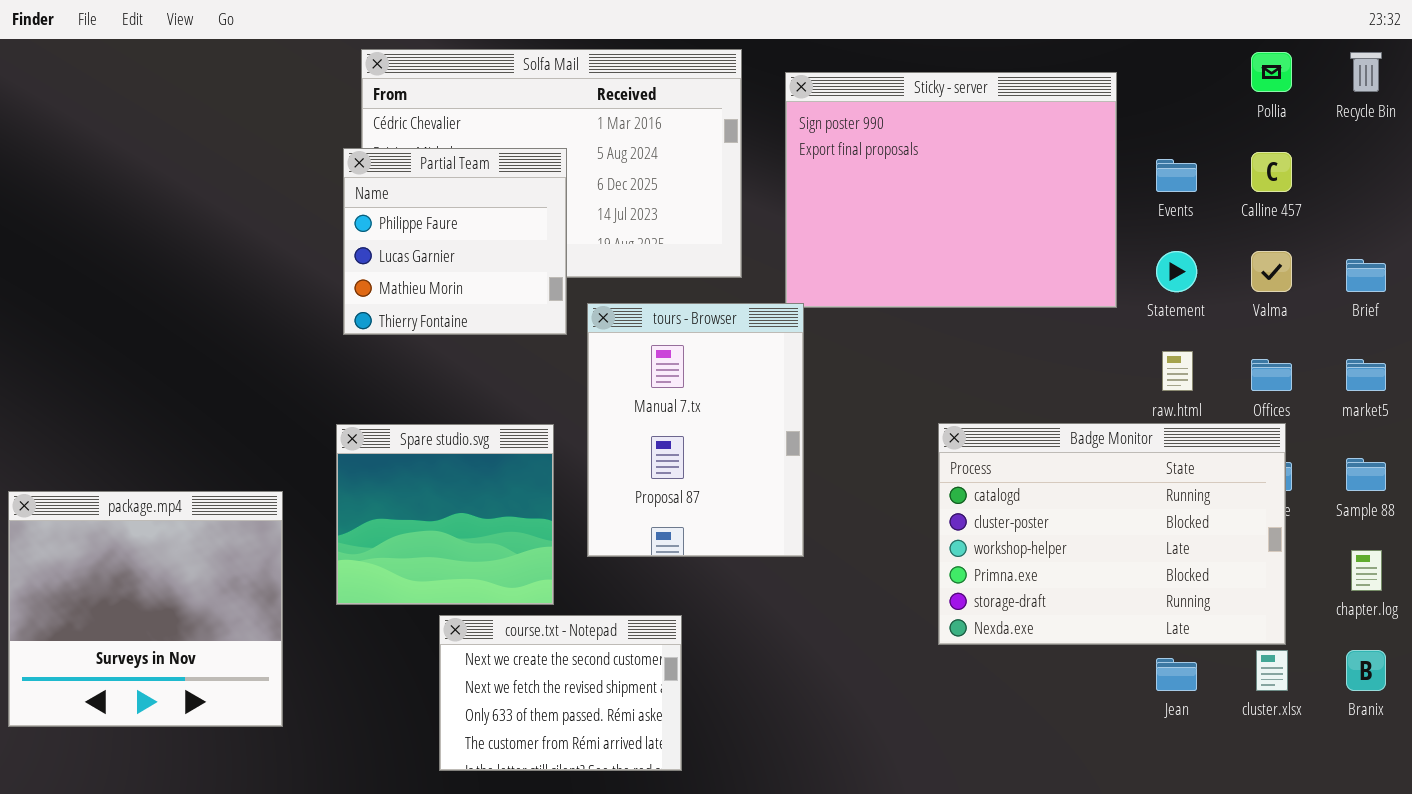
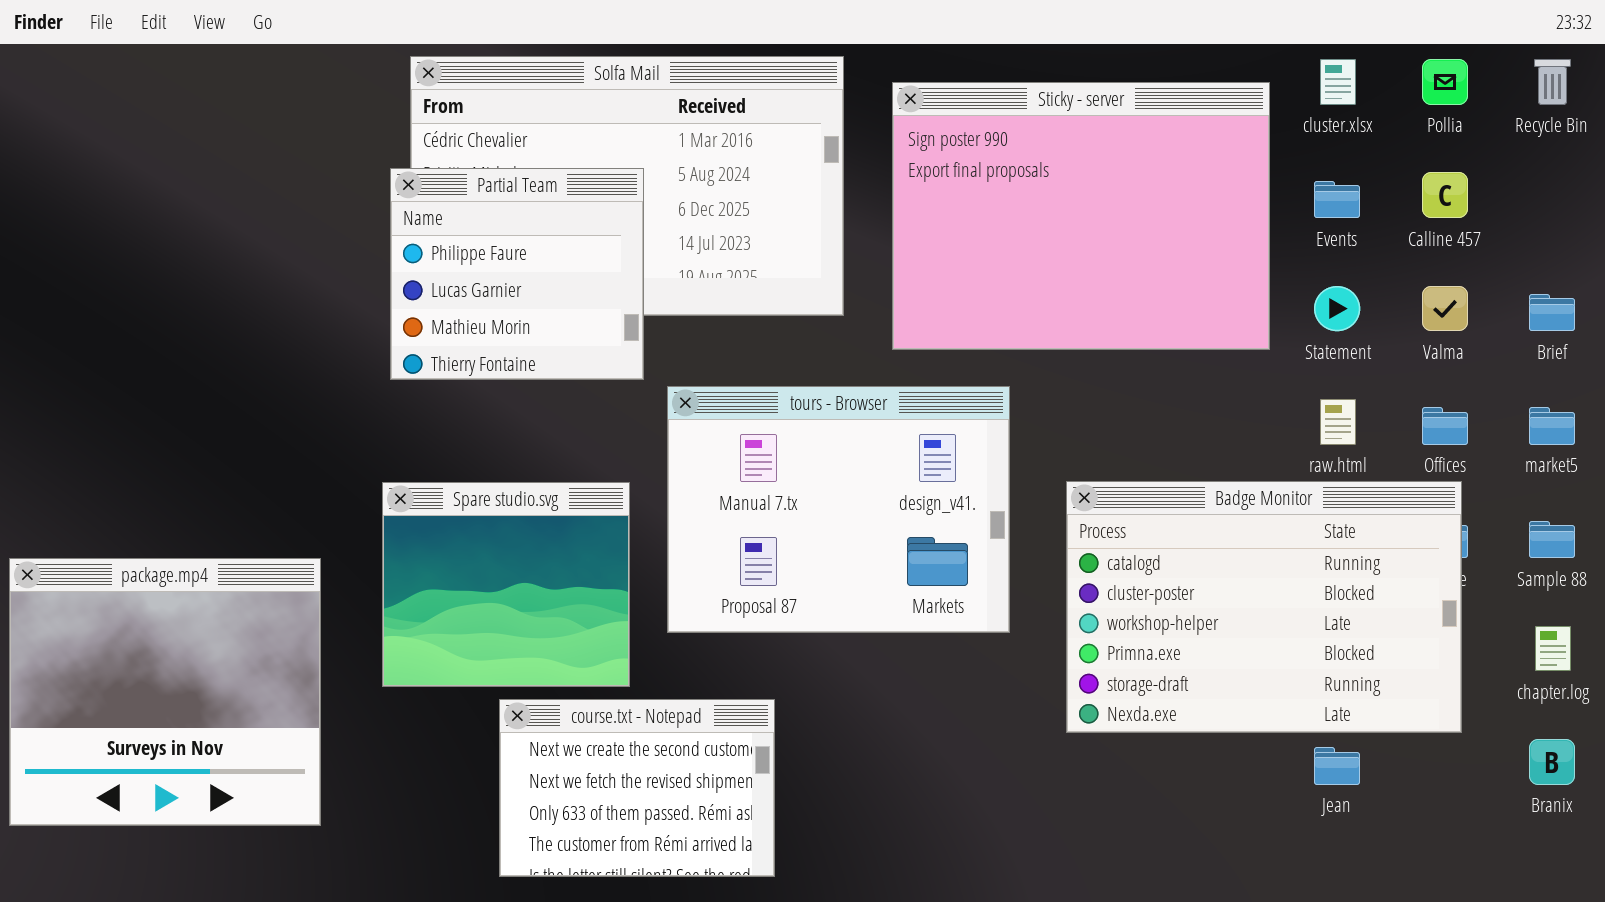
tours - Browser: [587,303,804,557] -> [667,386,1010,633], resized
cluster.xlsx: [1256,650,1288,691] -> [1320,59,1356,105], moved

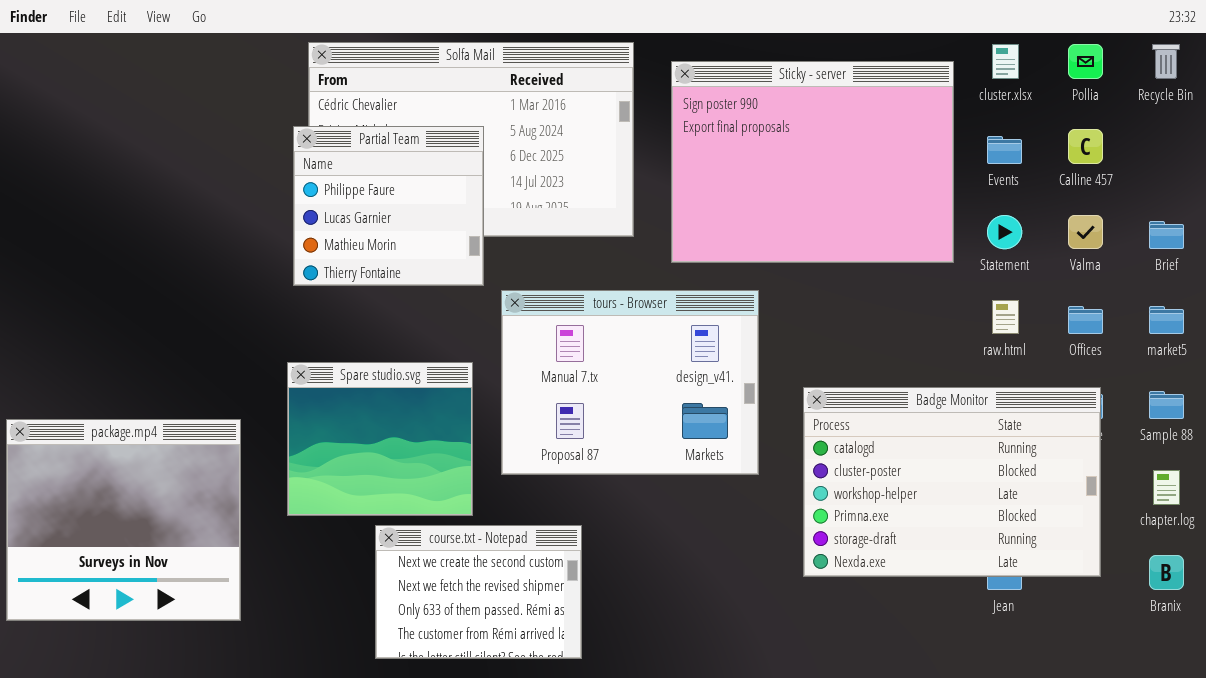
Badge Monitor: [1066,481,1462,733] -> [803,387,1101,577], moved

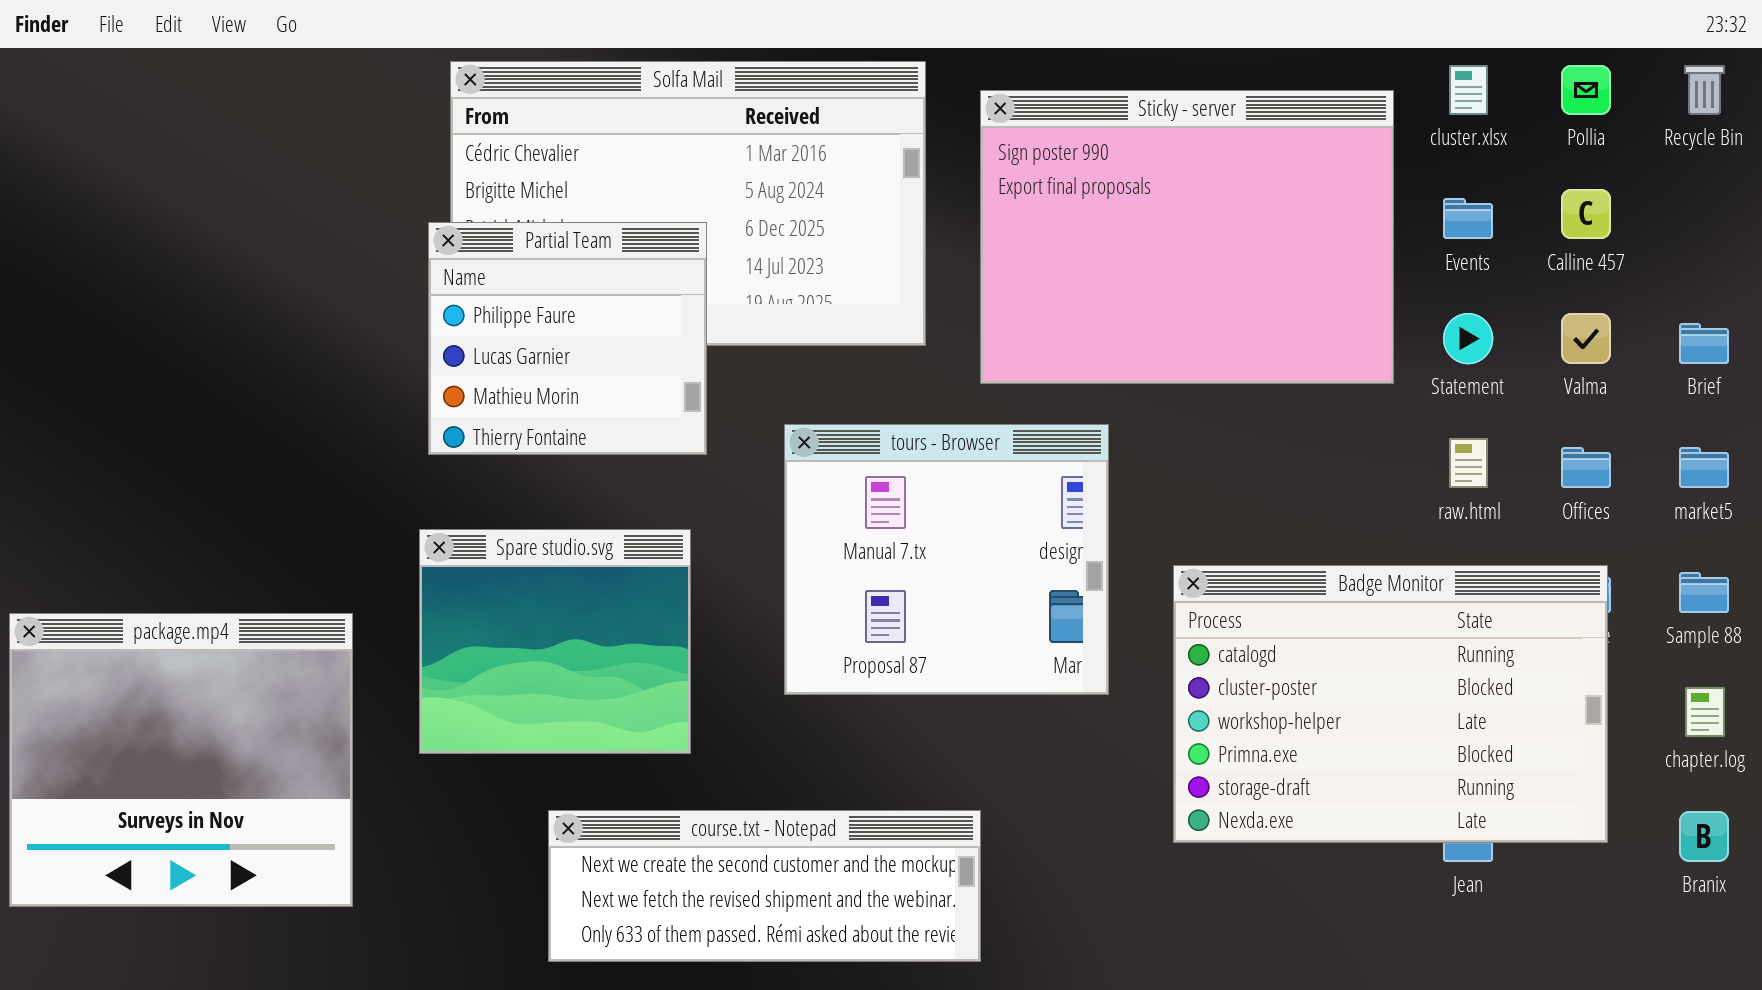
Partial Team: [293,126,484,286] -> [428,222,707,455], moved
tours - Browser: [501,290,759,475] -> [784,424,1109,695], resized
course.txt - Notepad: [375,525,582,659] -> [548,810,981,962], resized

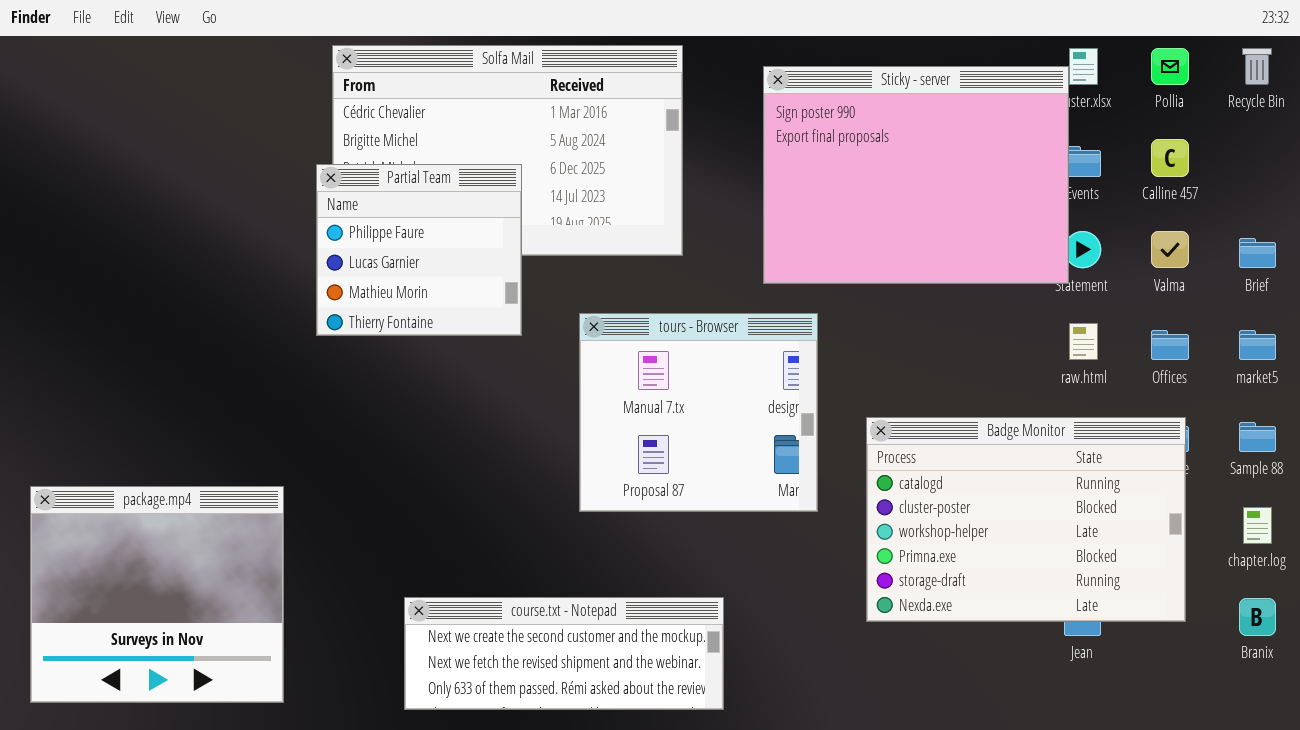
Sticky - server: [980,90,1394,384] -> [763,66,1069,284], moved
Spare studio.svg: [419,529,691,754] -> none, closed
package.mp4: [9,613,353,907] -> [30,486,284,703], moved

